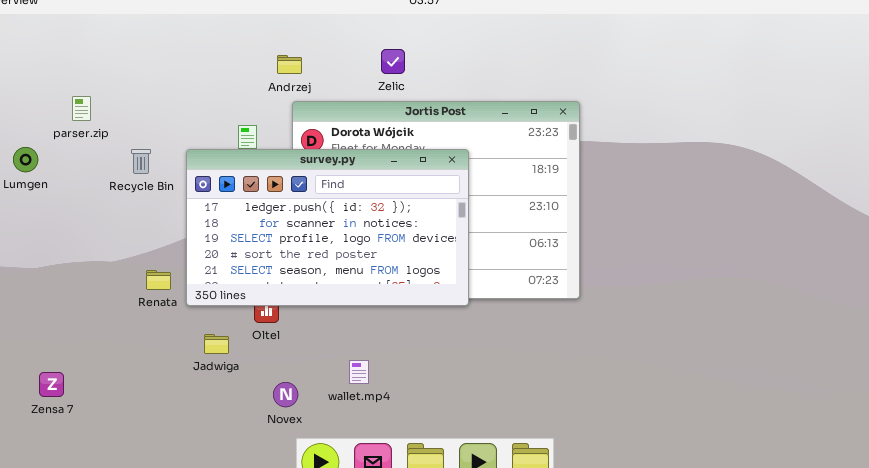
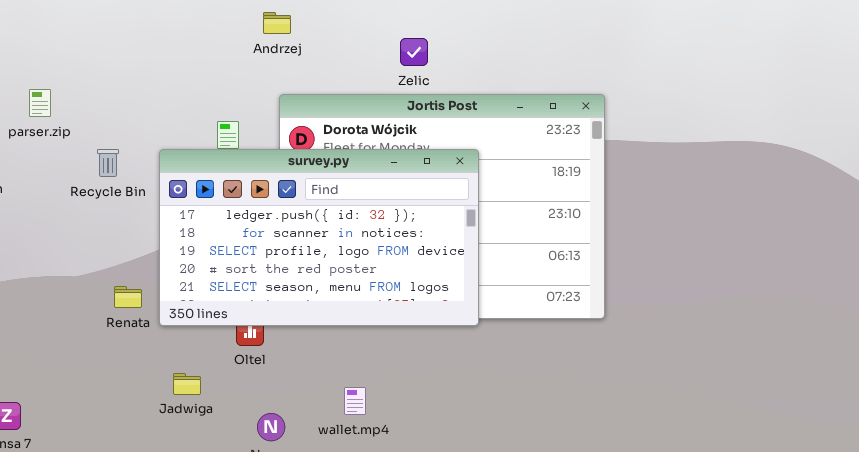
Zelic: [381,49,405,74] -> [400,38,428,66], moved
Andrzej: [277,55,302,74] -> [263,12,291,34], moved
Jadwiga: [204,334,229,354] -> [173,373,201,395], moved

